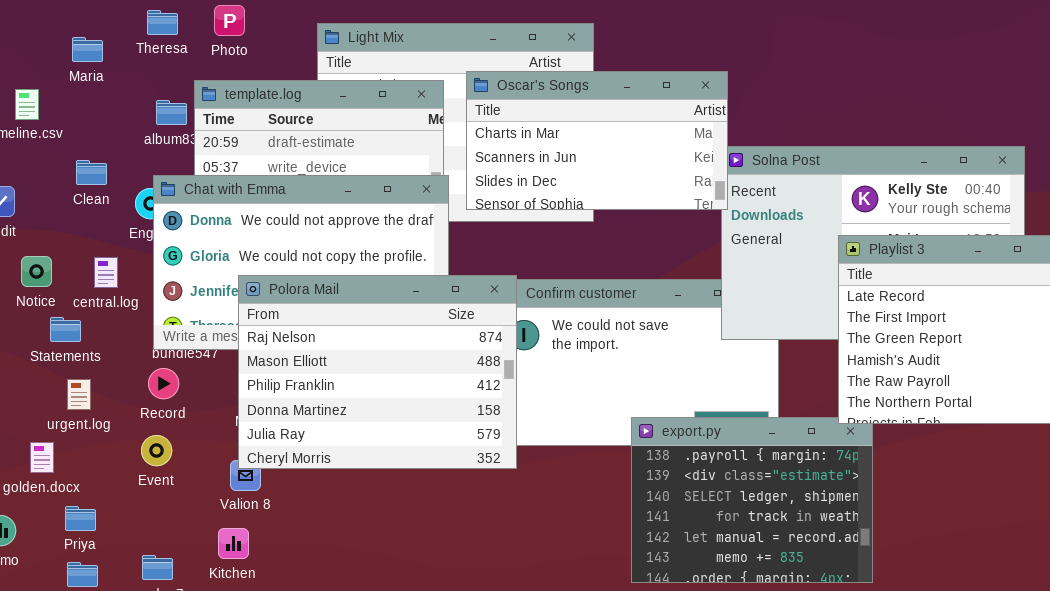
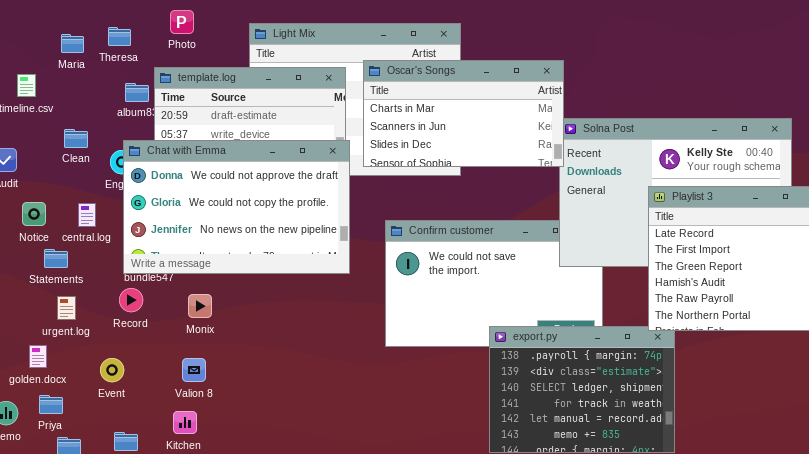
Theresa: [147,10,178,35] -> [108,27,131,46], moved
Polora Mail: [238,275,517,469] -> none, closed
Event: [141,435,172,466] -> [100,358,124,382], moved
Priya: [65,506,96,531] -> [39,395,63,414], moved

